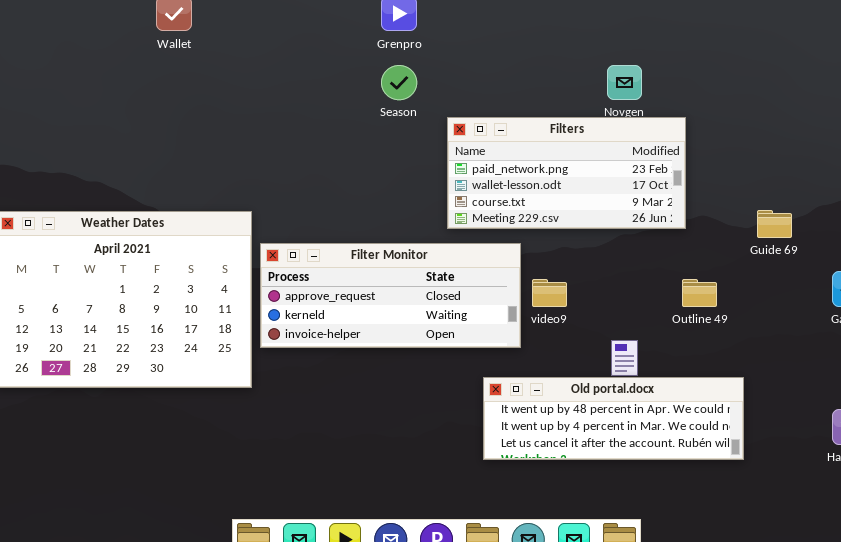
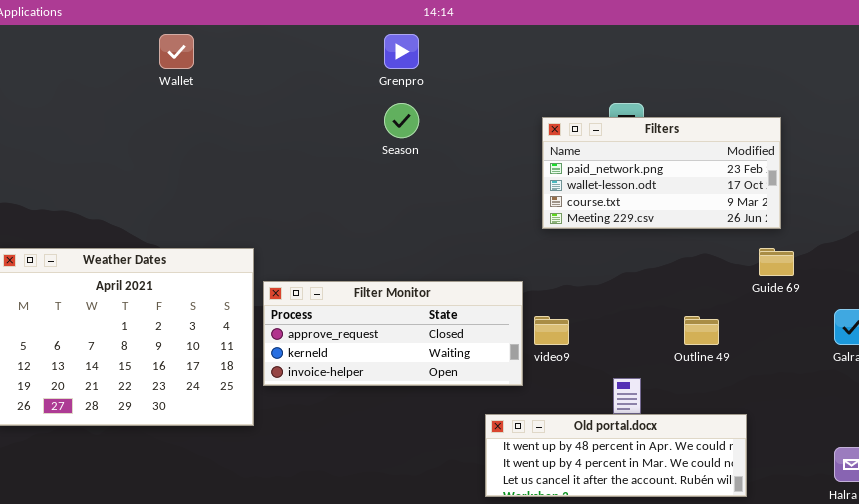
Filters: [447,117,686,229] -> [542,117,781,229], moved

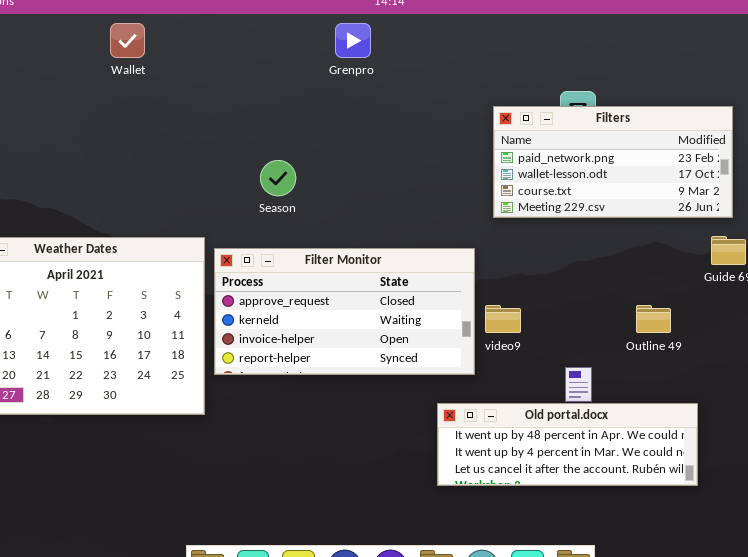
Season: [384,103,419,138] -> [260,160,296,196], moved
Filter Monitor: [263,281,523,386] -> [214,248,475,375], resized

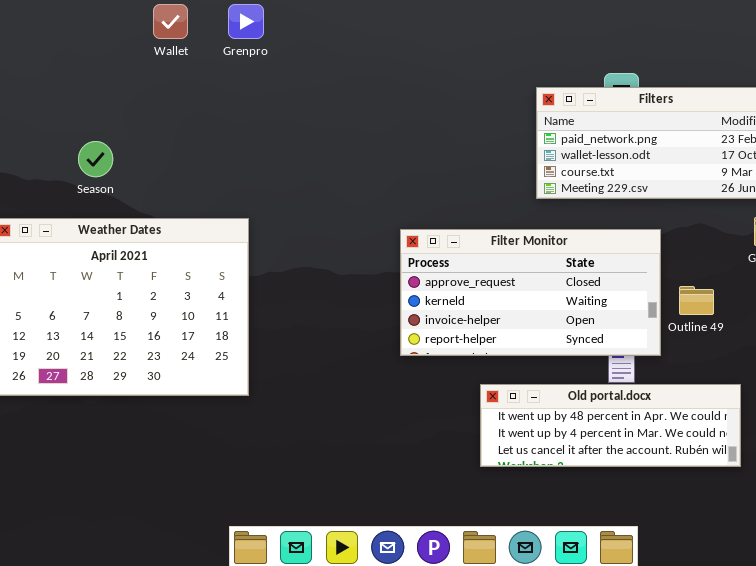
Grenpro: [335,23,371,58] -> [228,4,264,39], moved
Season: [260,160,296,196] -> [78,141,113,177], moved
Filter Monitor: [214,248,475,375] -> [400,229,661,356], moved

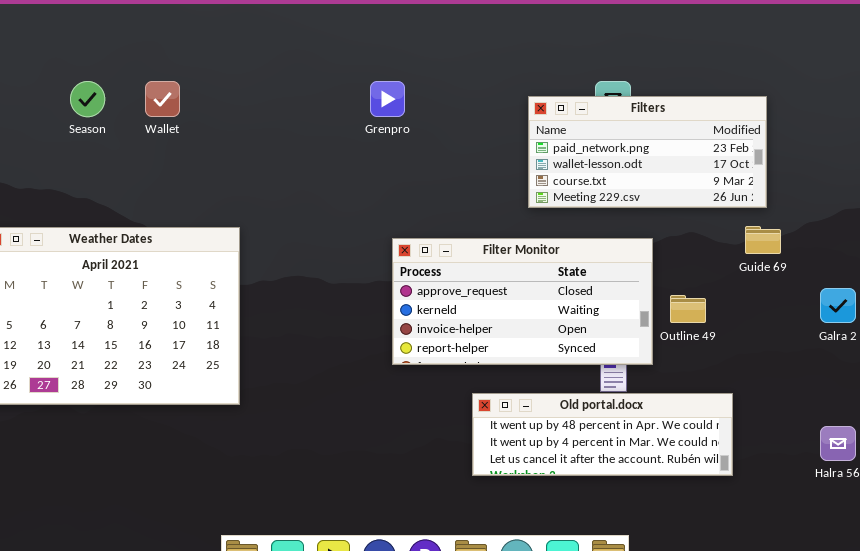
Wallet: [153,4,188,39] -> [145,81,180,117], moved
Grenpro: [228,4,264,39] -> [370,81,405,117], moved
Season: [78,141,113,177] -> [70,81,105,117], moved

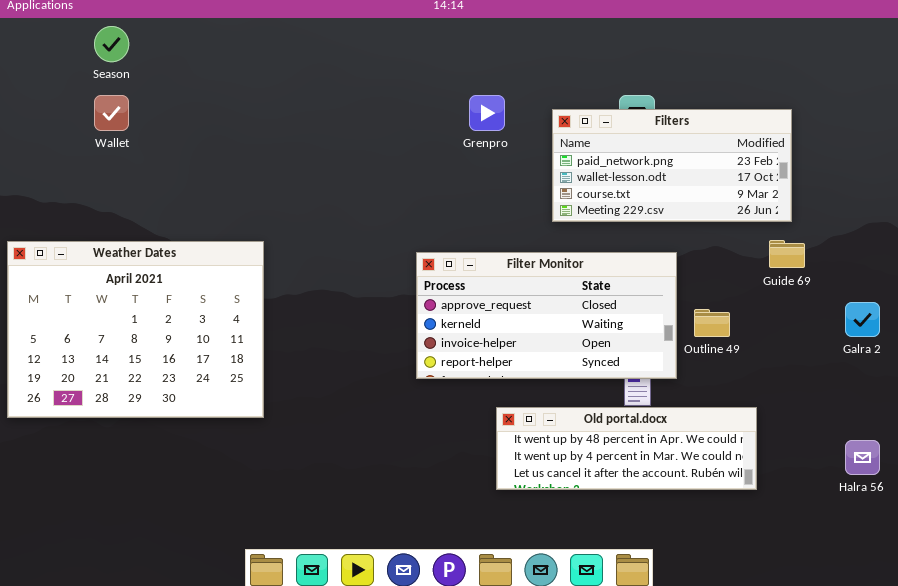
Season: [70,81,105,117] -> [94,26,129,62], moved
Wallet: [145,81,180,117] -> [94,95,129,131], moved
Grenpro: [370,81,405,117] -> [469,95,505,131], moved

